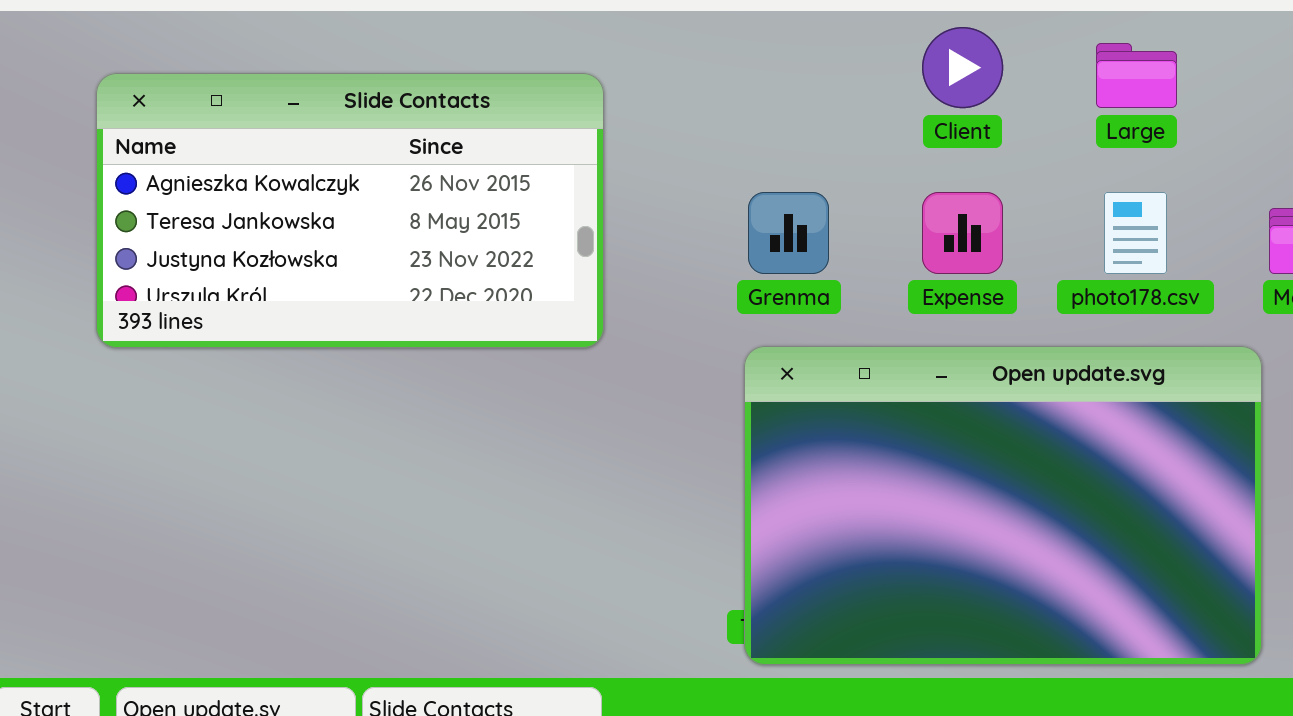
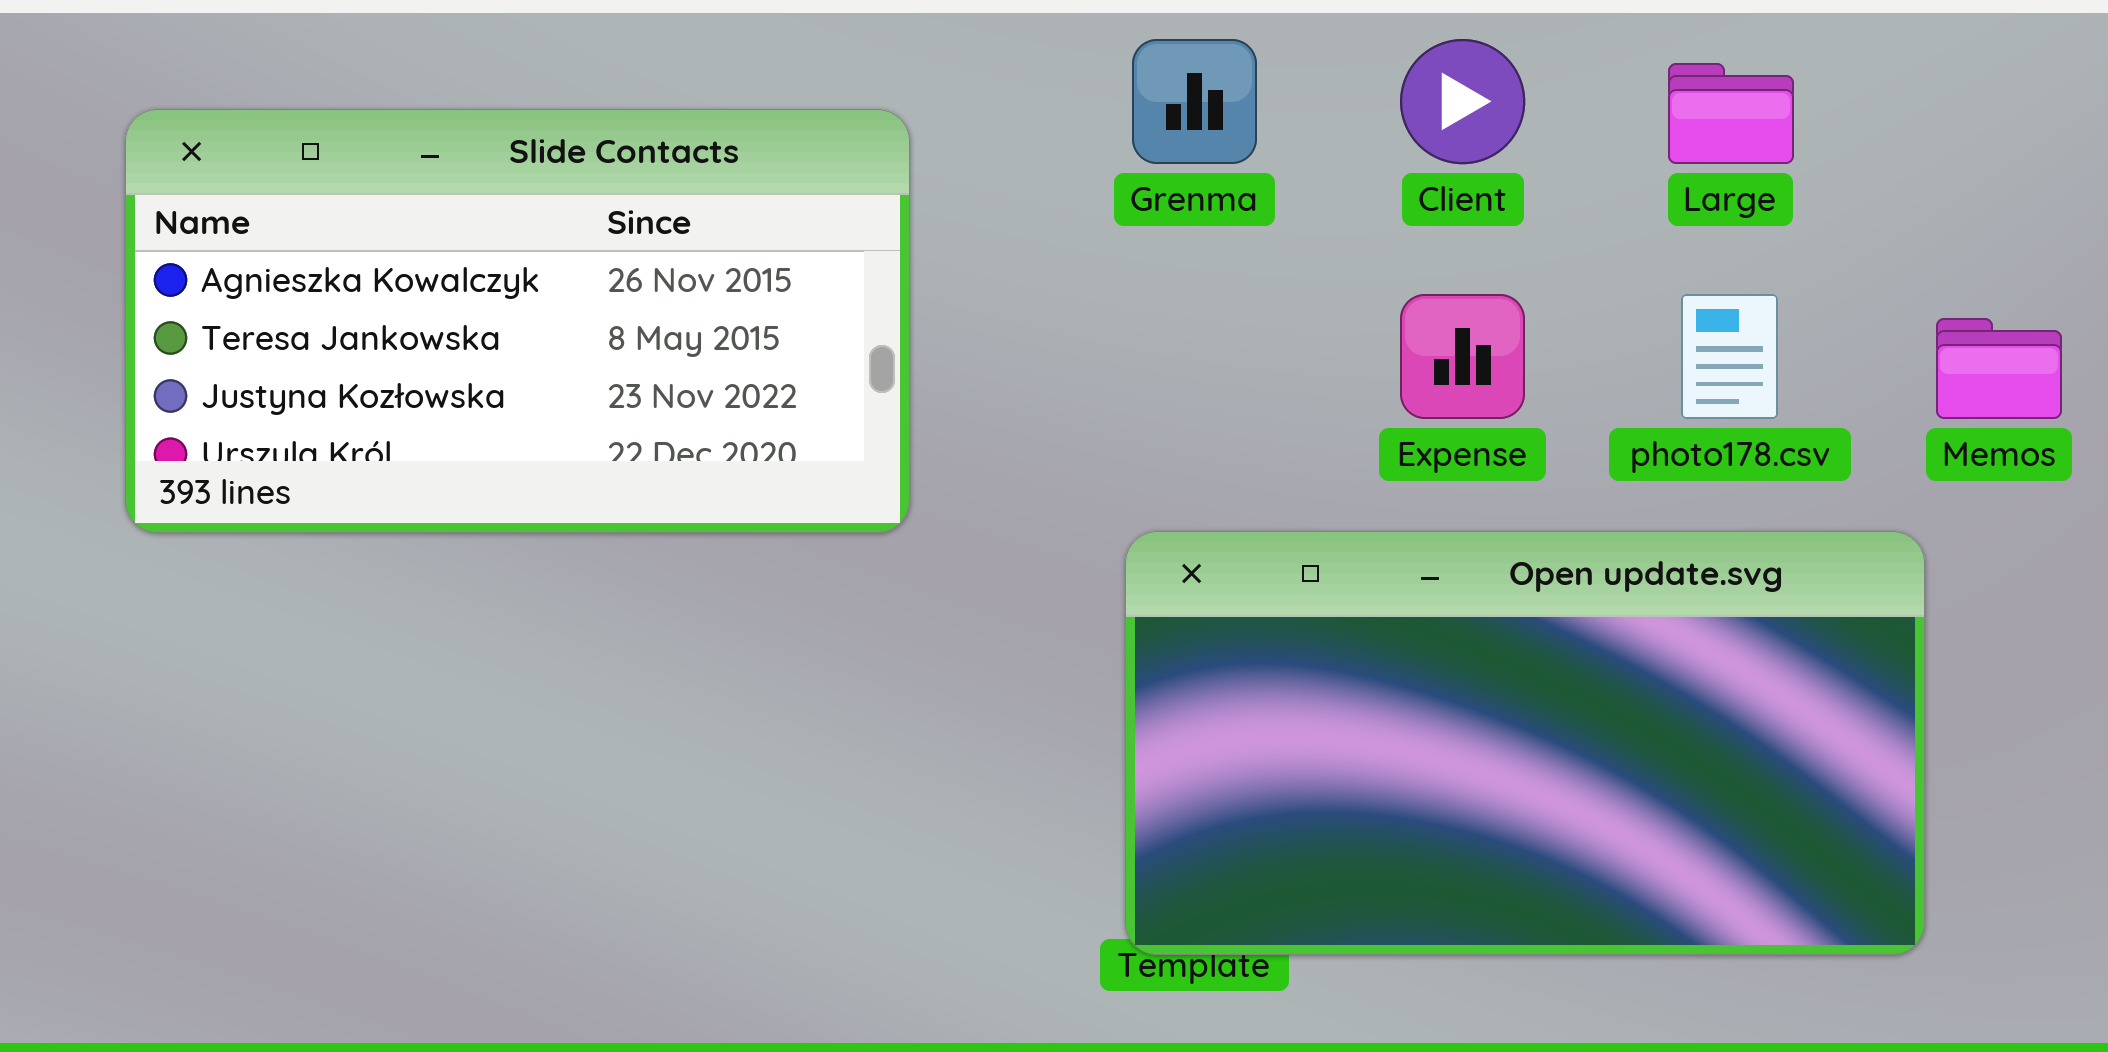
Grenma: [748,192,829,274] -> [1132,39,1257,164], moved
Open update.svg: [744,346,1262,665] -> [1125,531,1925,955], resized

